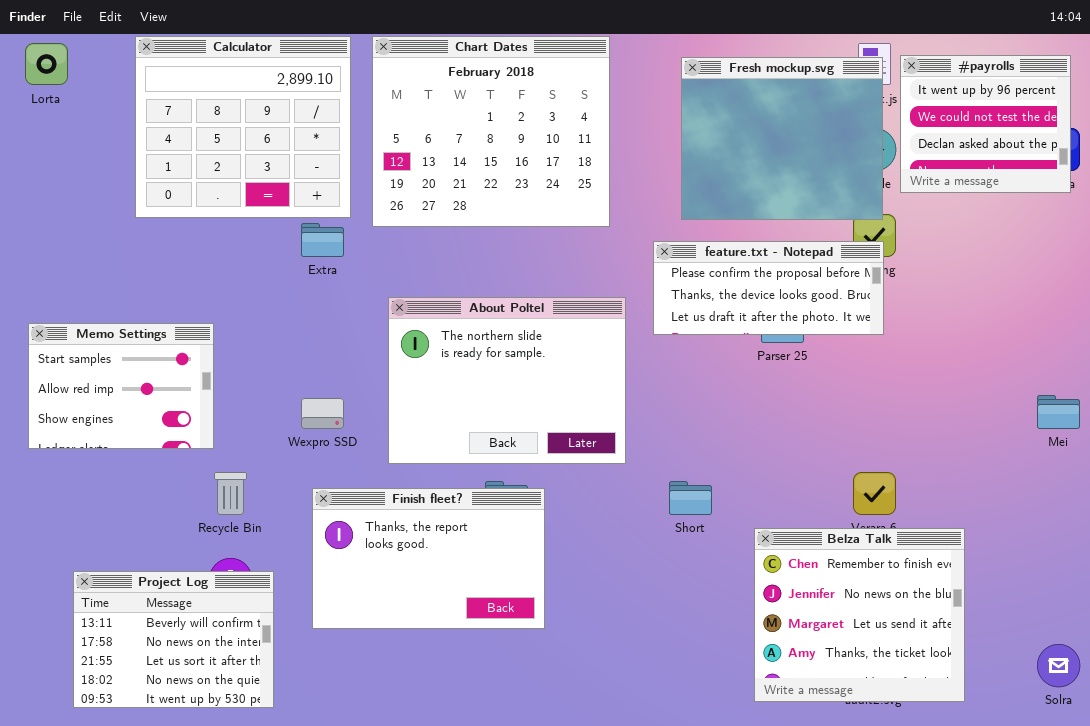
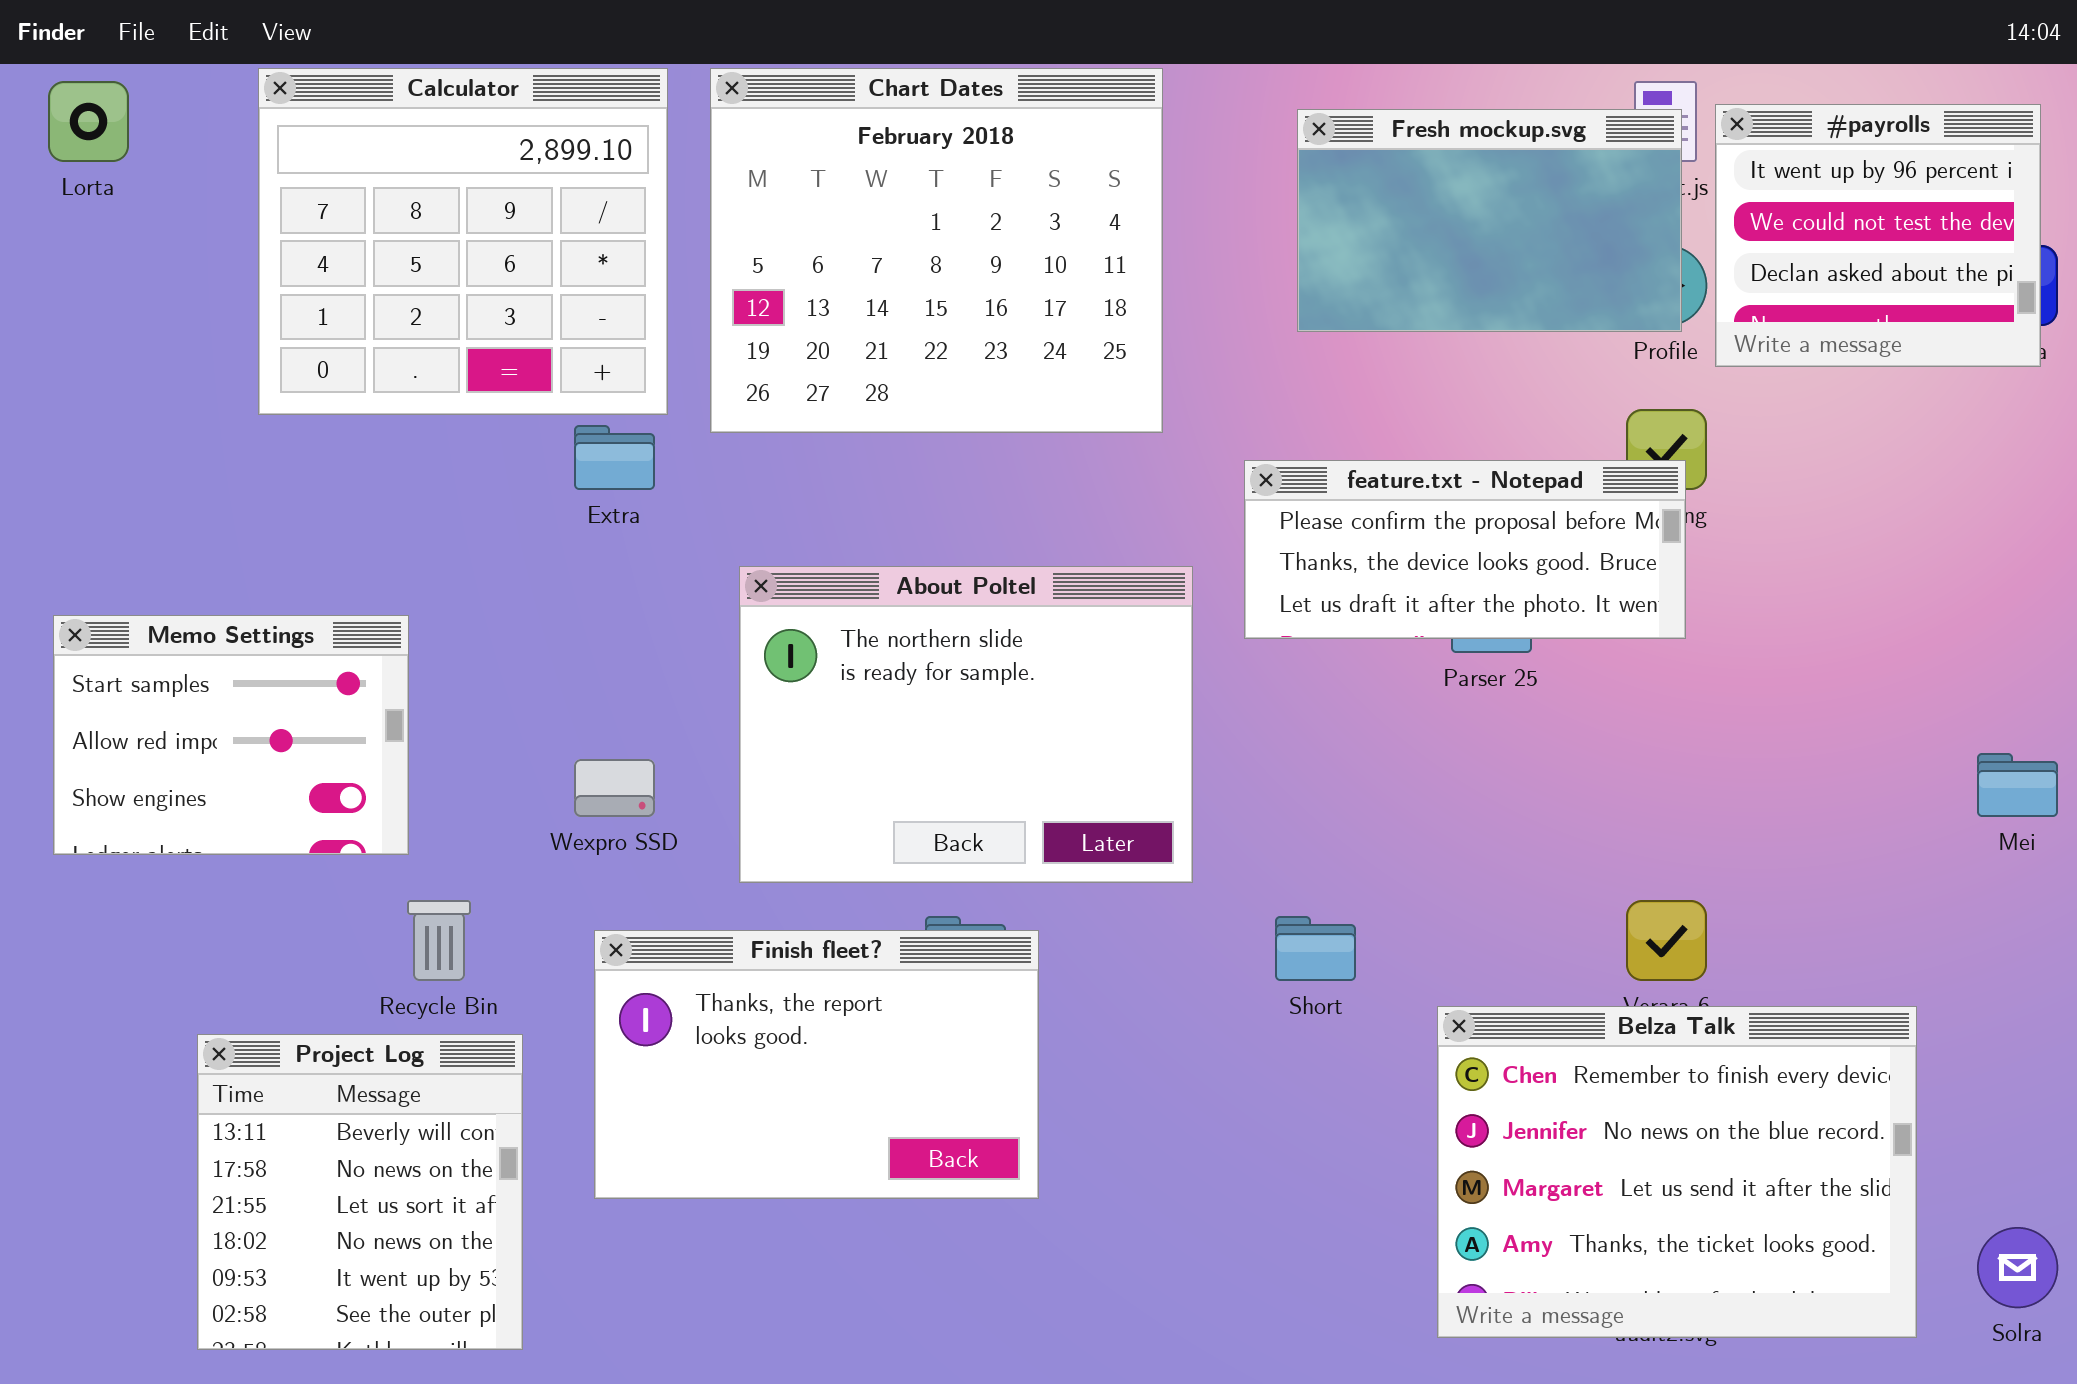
Fresh mockup.svg: [681,57,883,220] -> [1297,109,1682,332], resized
Belza Talk: [754,528,965,702] -> [1437,1006,1917,1338], resized
Project Log: [73,571,274,708] -> [197,1034,523,1350], resized

